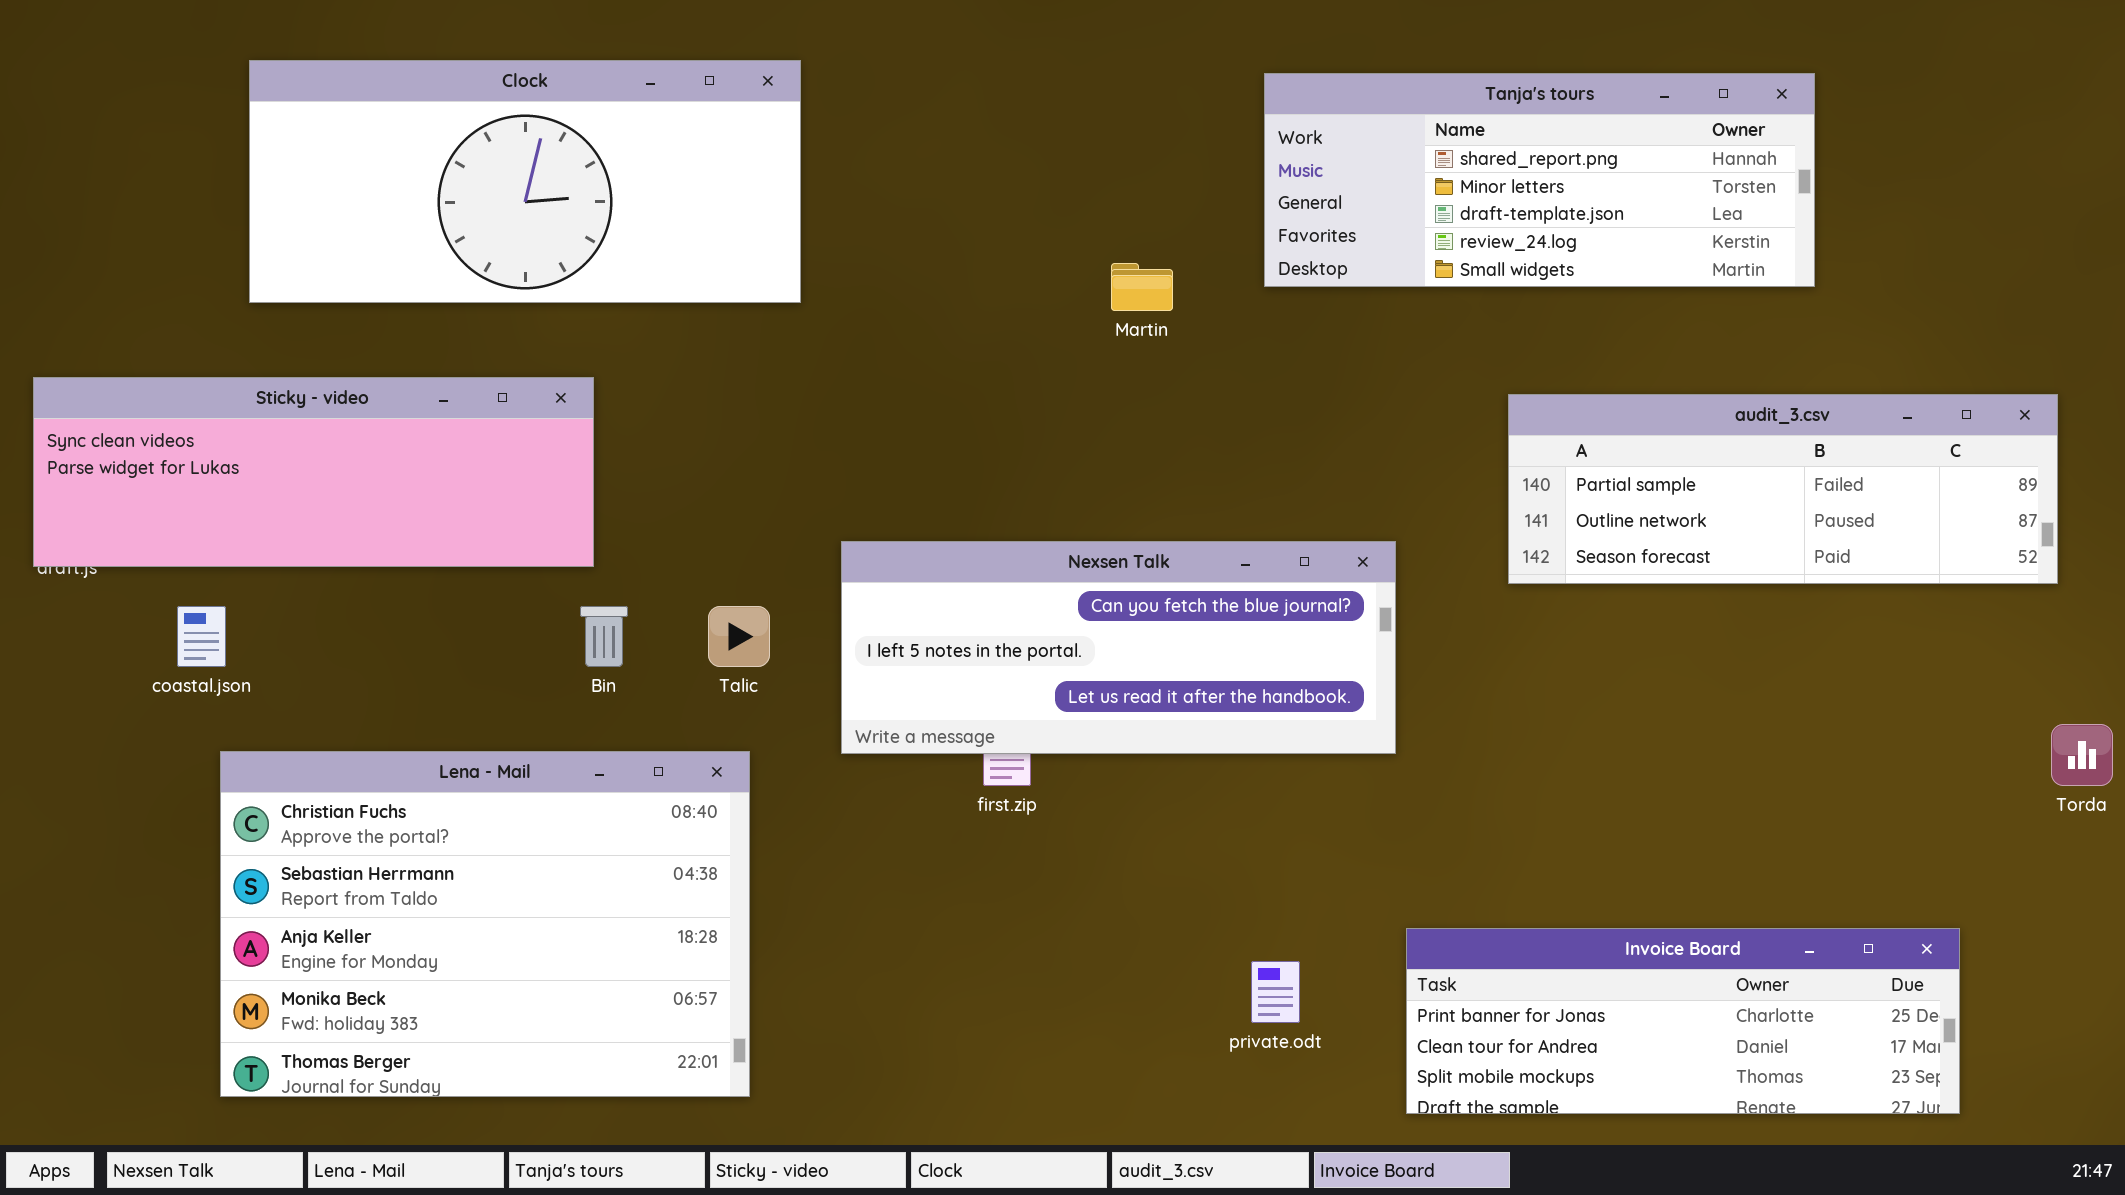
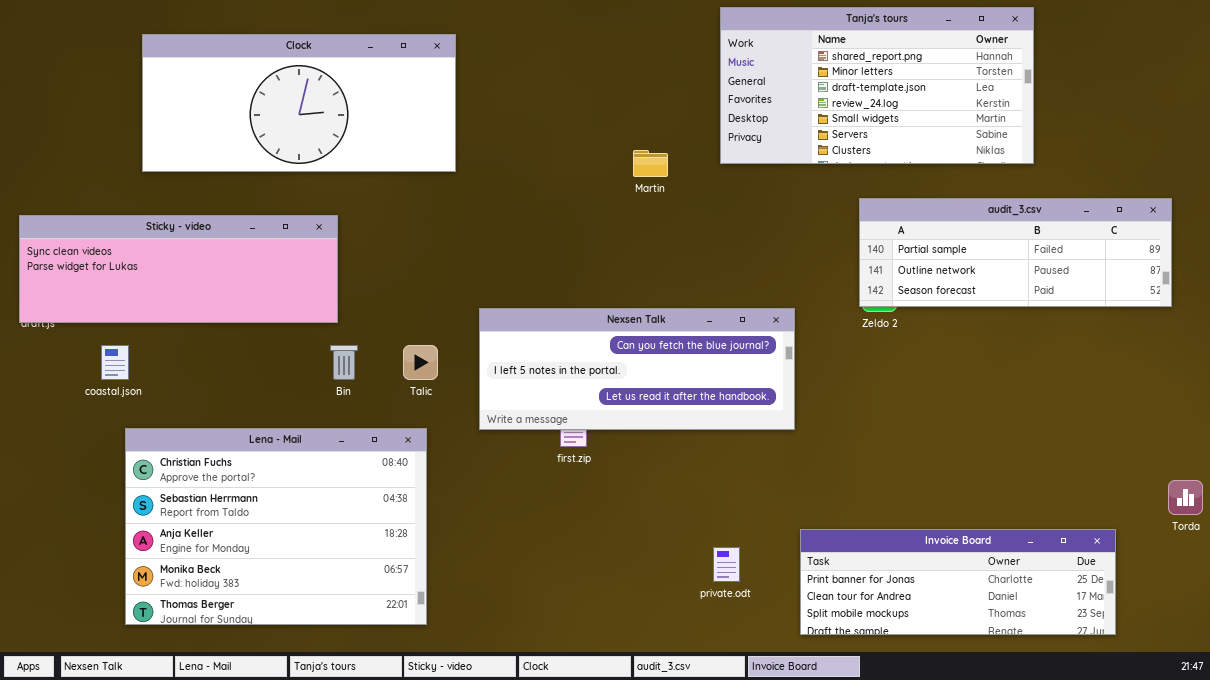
Tanja's tours: [1264,73,1815,287] -> [720,7,1034,164], resized
audit_3.csv: [1508,394,2058,584] -> [859,198,1172,307], moved
Torda: [2051,724,2113,786] -> [1168,480,1203,515], moved

